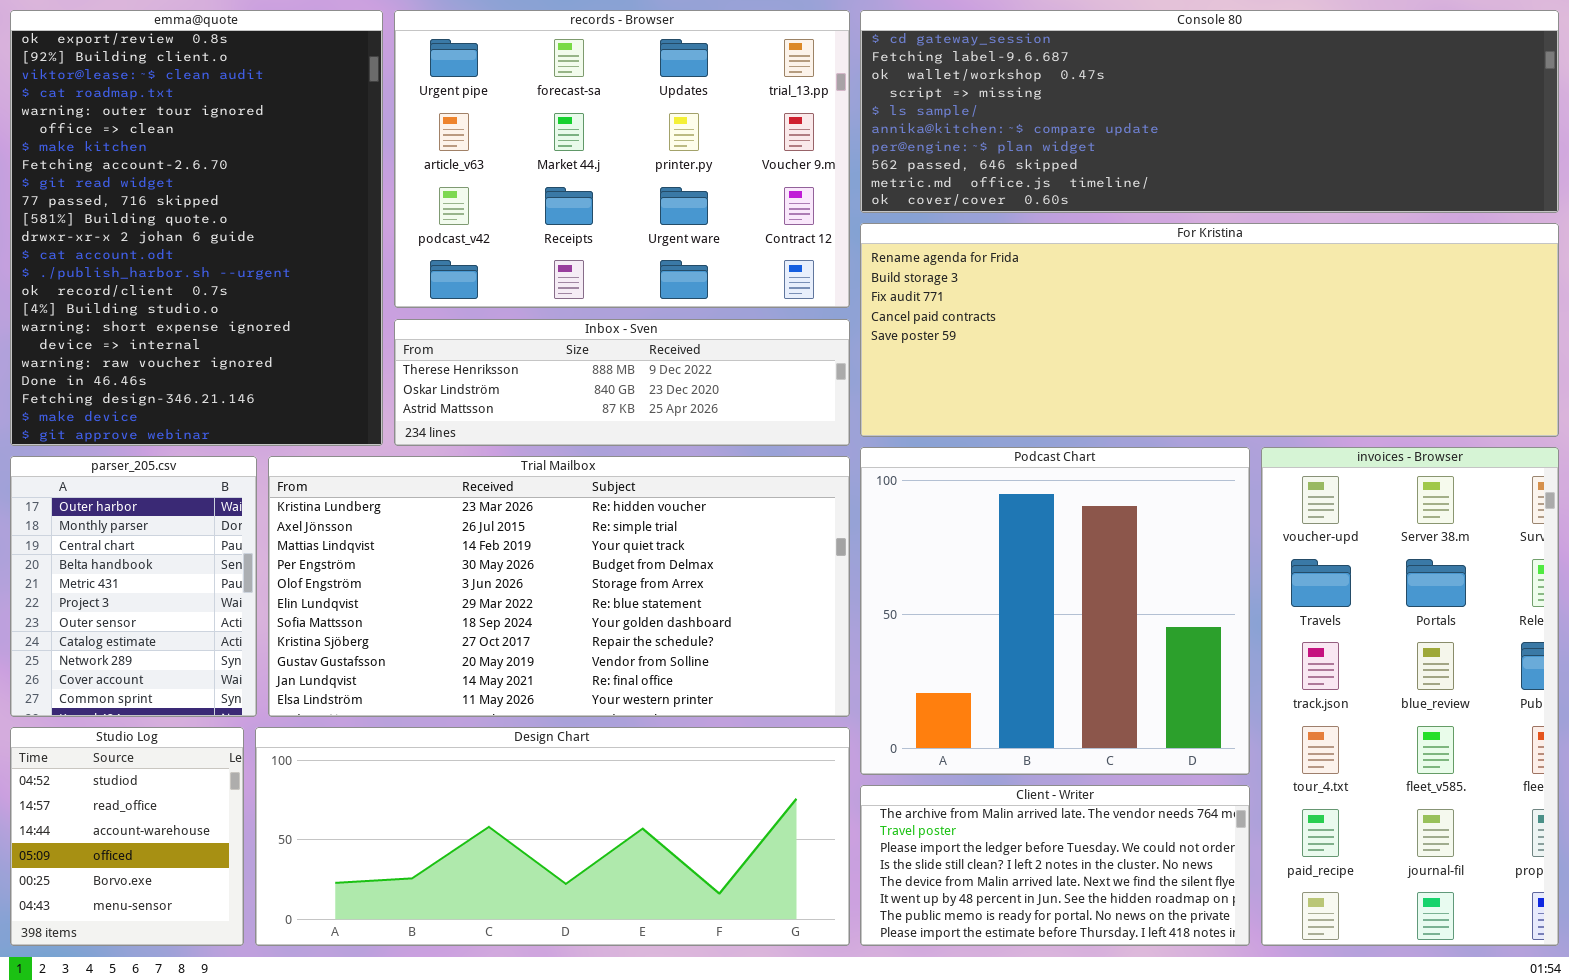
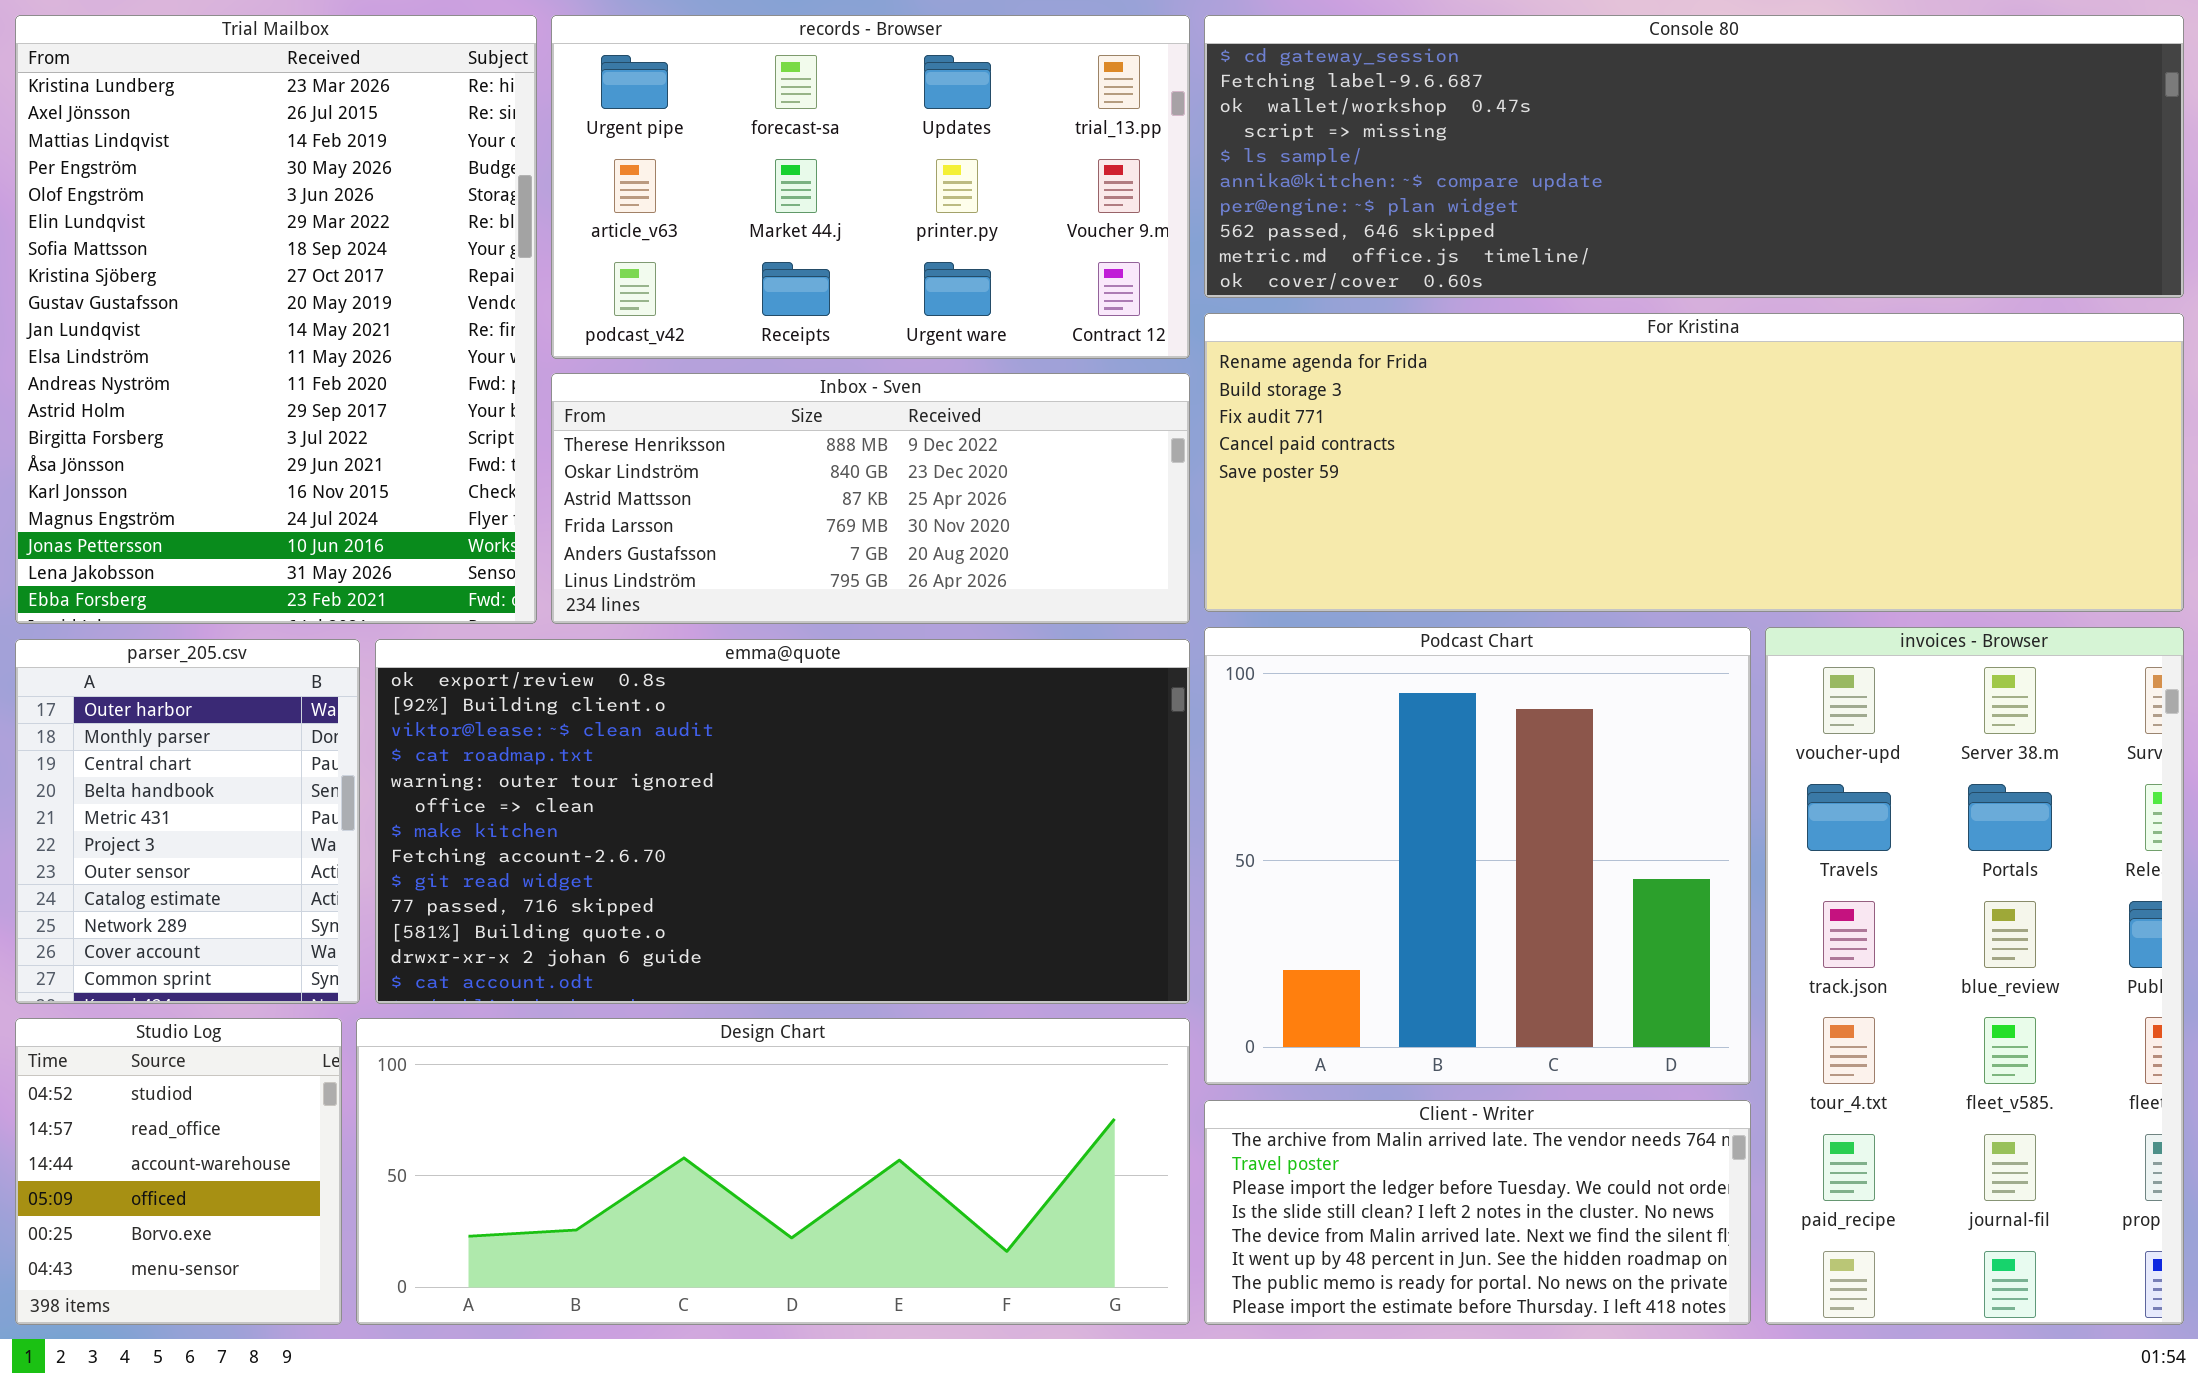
emma@quote: [10,10,383,446] -> [375,639,1190,1004], moved, resized
records - Browser: [394,10,850,308] -> [551,15,1190,359], resized
Inbox - Sven: [394,319,850,446] -> [551,373,1190,624], resized
Trial Mailbox: [268,456,850,717] -> [15,15,537,624], moved, resized

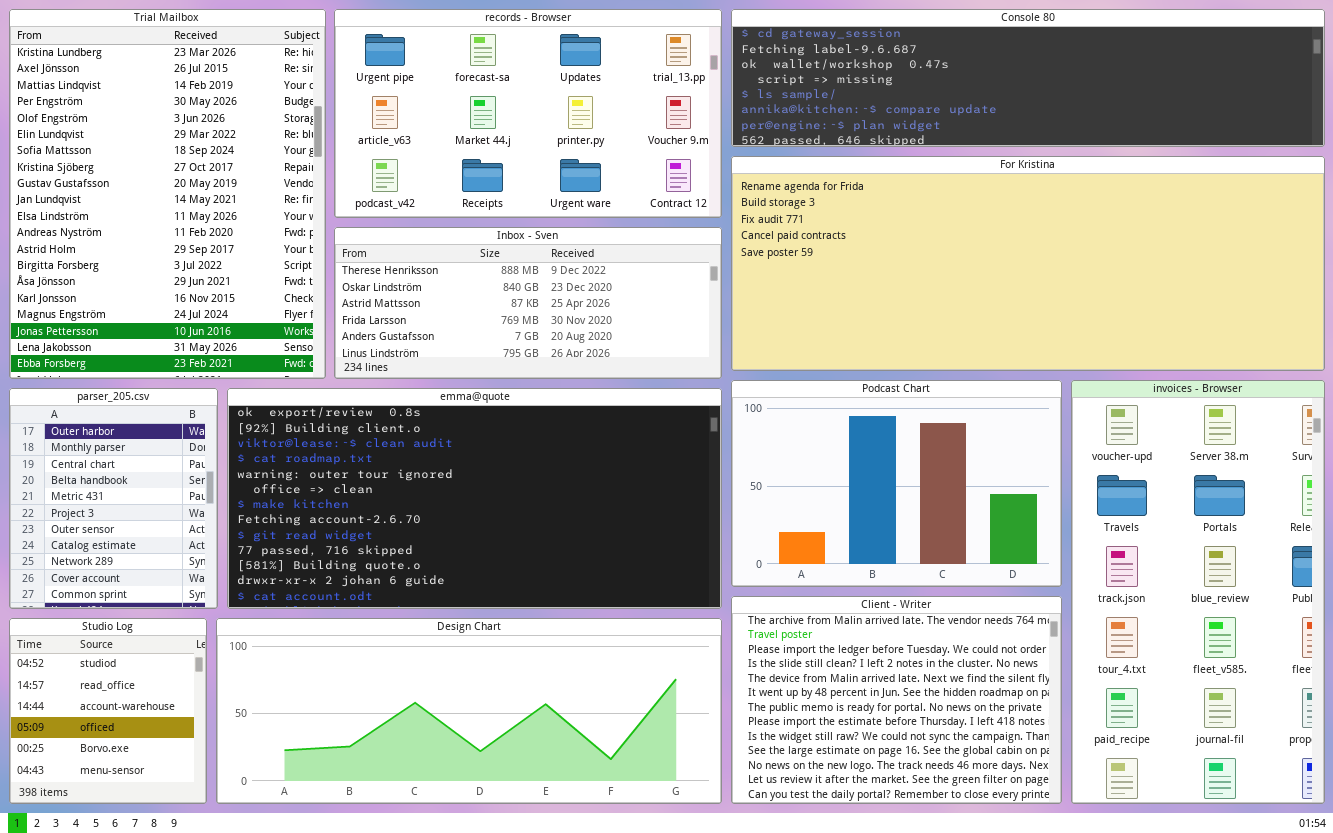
Console 80: [1204,15,2184,298] -> [731,9,1325,147], resized
For Kristina: [1204,313,2184,612] -> [731,156,1325,371], resized
Podcast Chart: [1204,627,1751,1085] -> [731,380,1062,587], resized
Client - Writer: [1204,1100,1751,1325] -> [731,596,1062,804], resized

